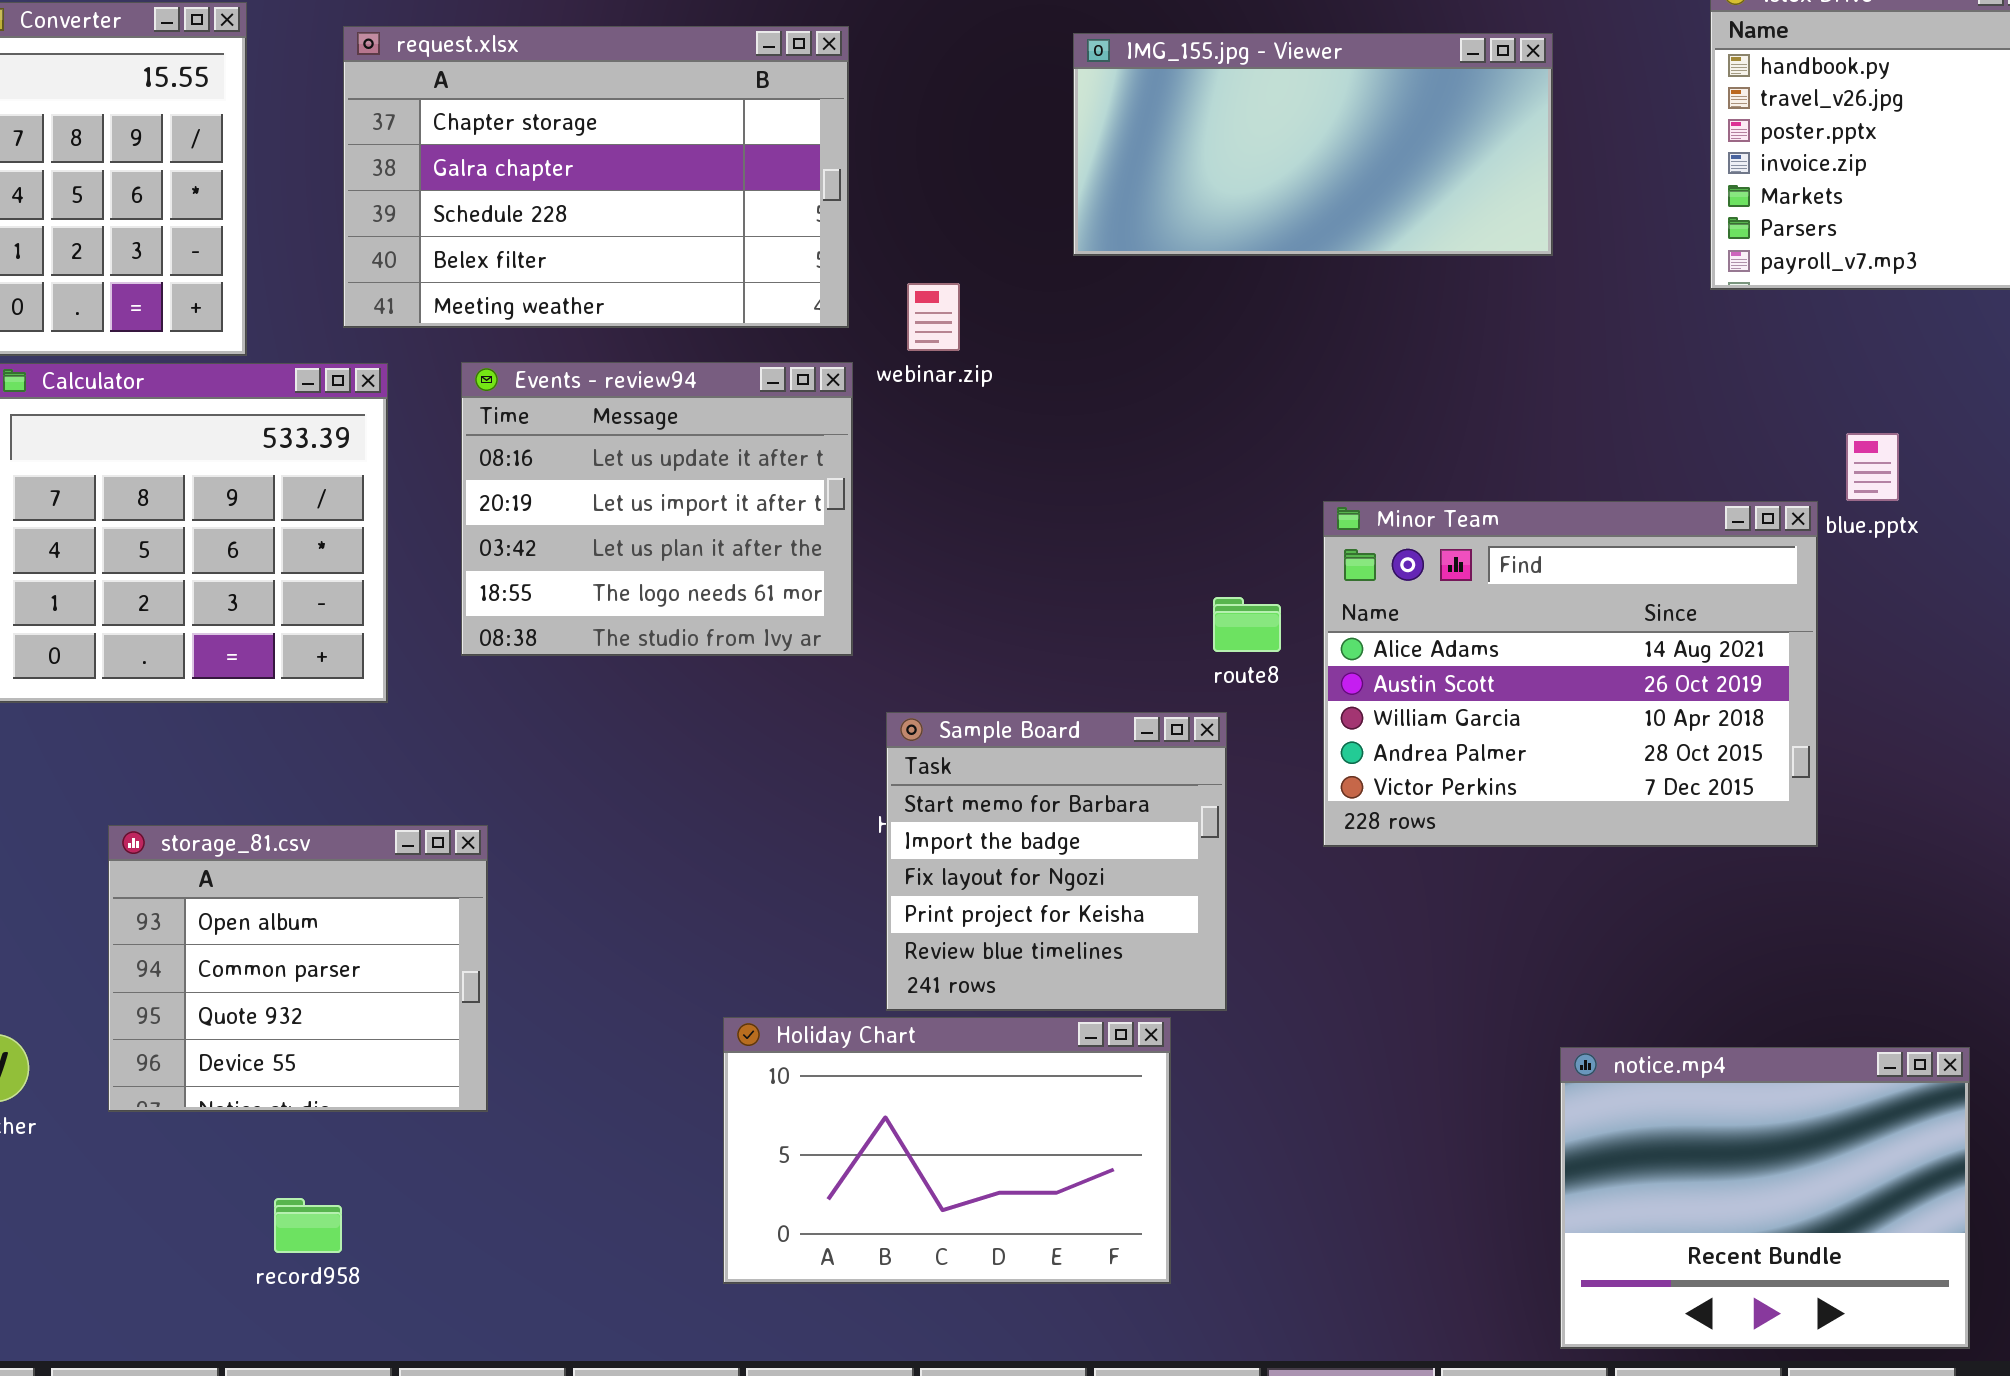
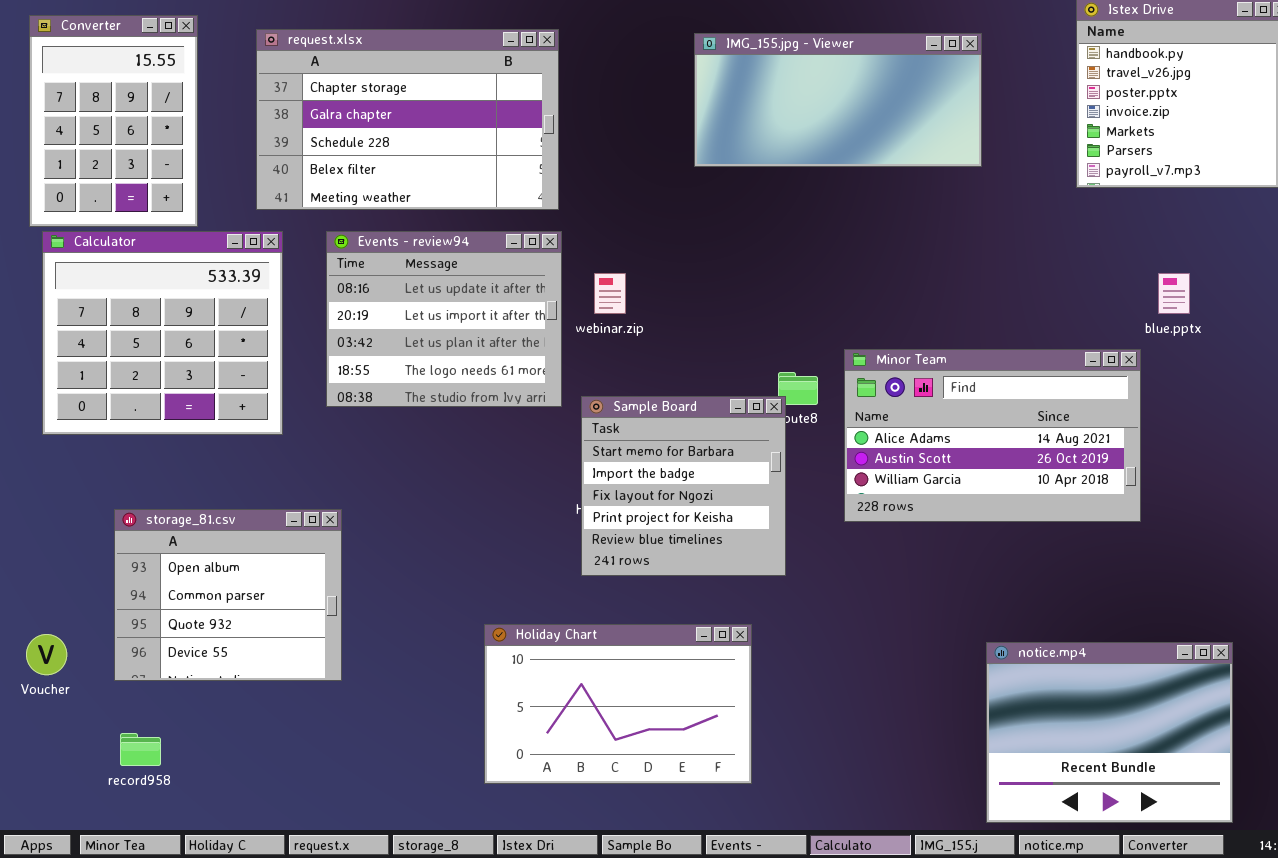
webinar.zip: [907,283,960,351] -> [594,273,626,314], moved
Minor Team: [1323,501,1818,847] -> [844,349,1141,522], resized
Sample Board: [886,712,1227,1011] -> [581,396,786,576], moved
record958: [274,1198,342,1253] -> [120,733,161,766], moved

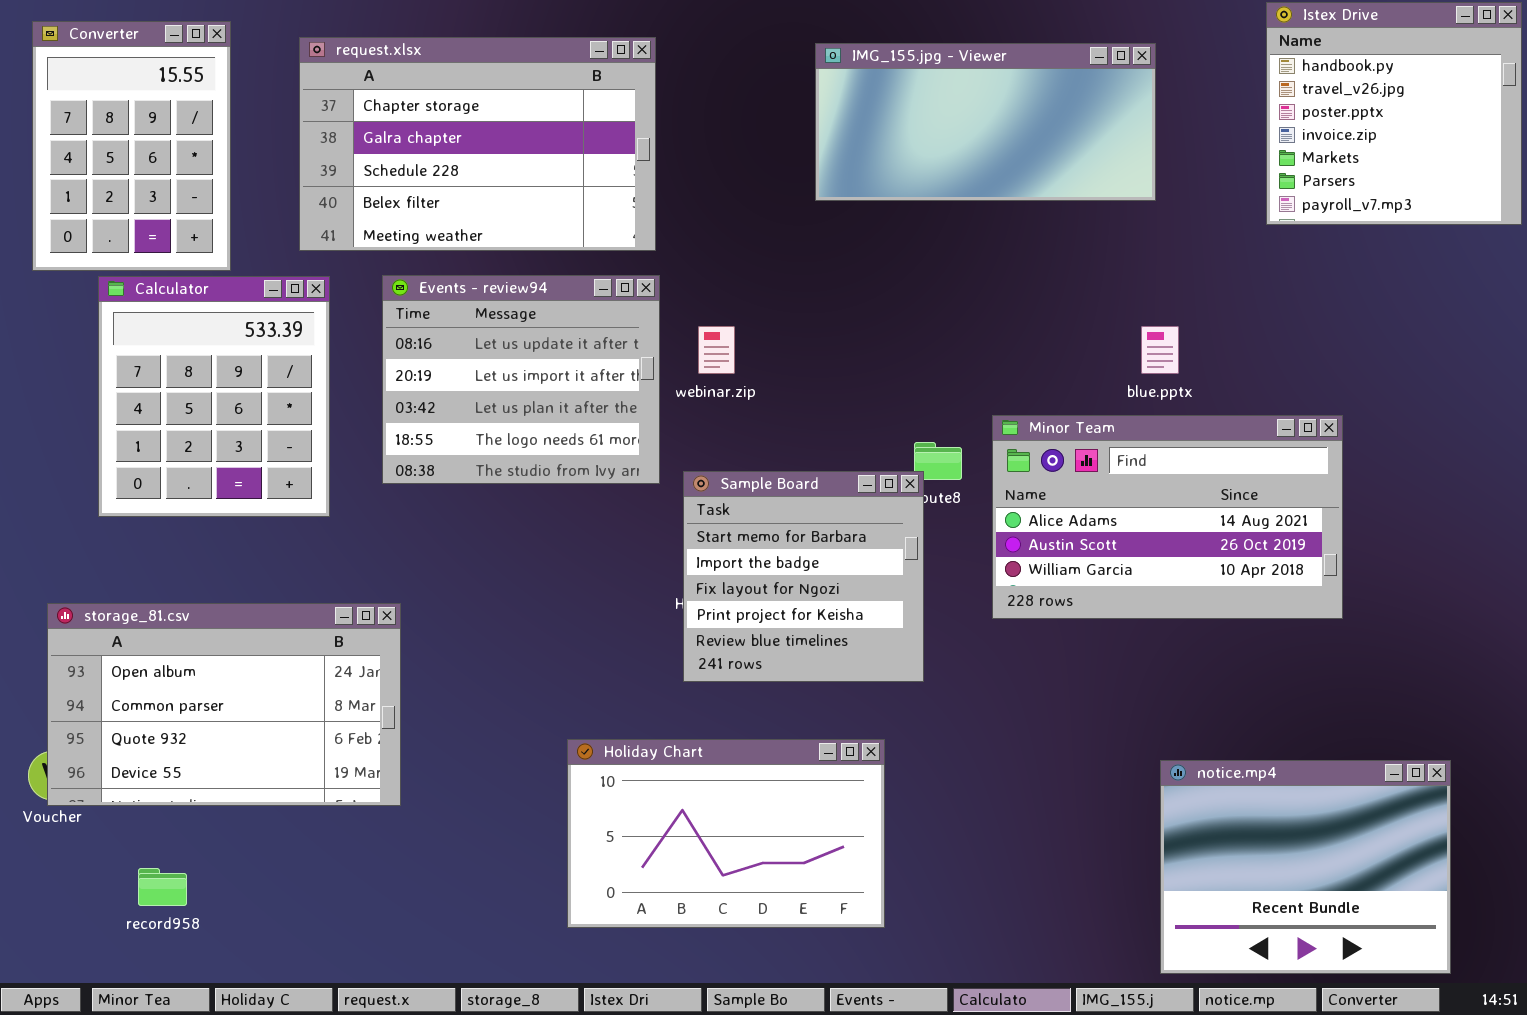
Calculator: [42,231,283,435] -> [98,276,330,517], resized
blue.pptx: [1158,273,1190,314] -> [1141,326,1179,374], moved
storage_81.csv: [114,509,342,681] -> [47,603,401,806], resized

